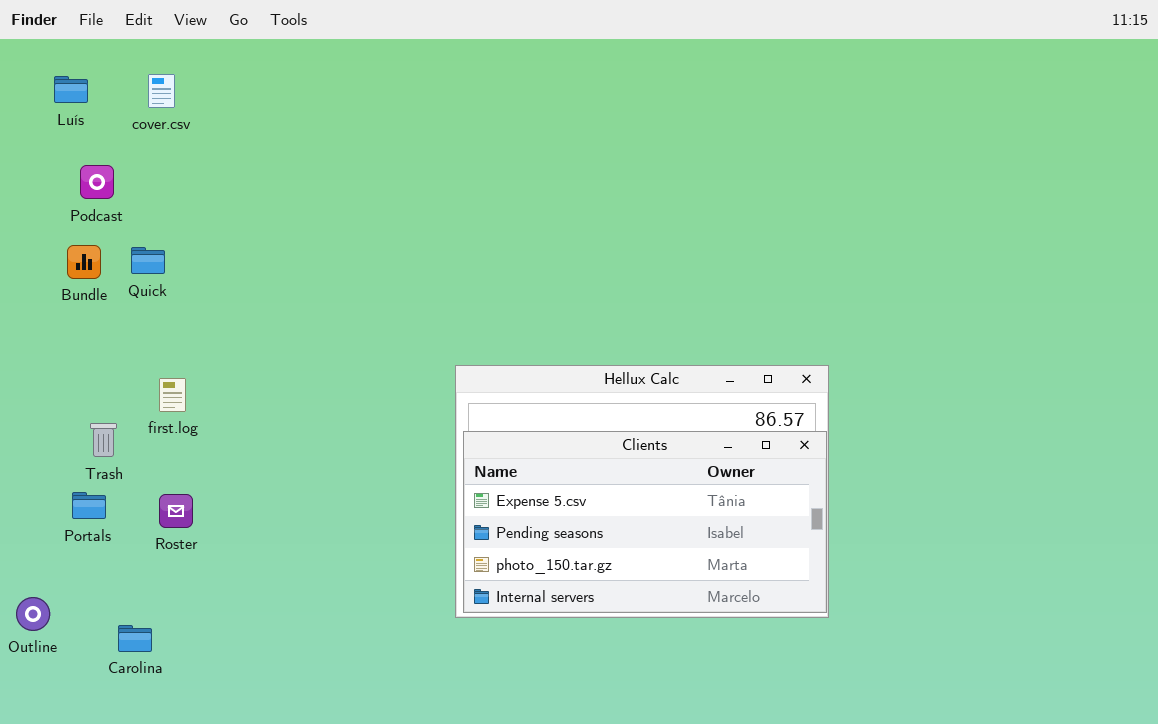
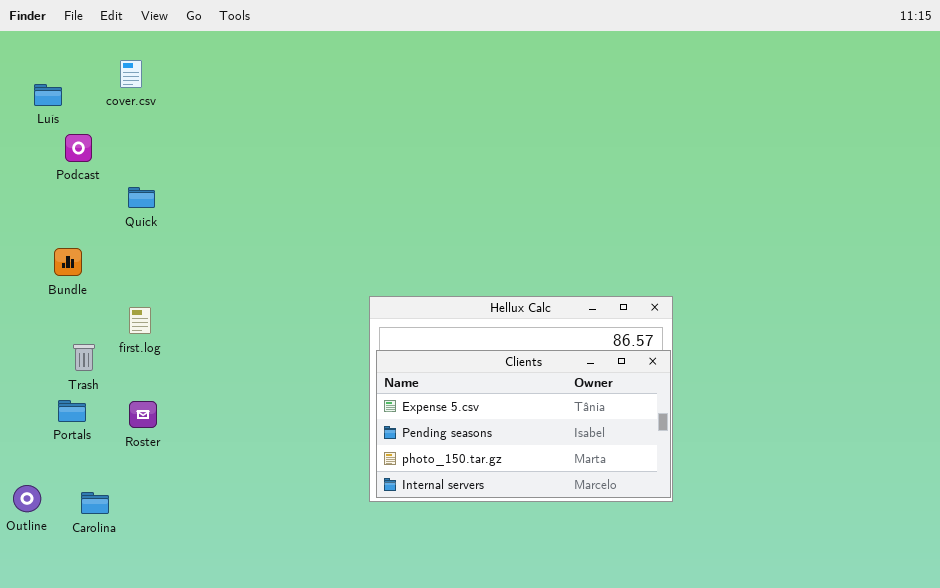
Luís: [54,76,88,103] -> [34,84,62,106], moved
Bundle: [67,245,101,279] -> [54,248,82,276], moved
Quick: [131,247,165,274] -> [128,187,155,208], moved
Carolina: [118,625,152,652] -> [81,492,109,514], moved

